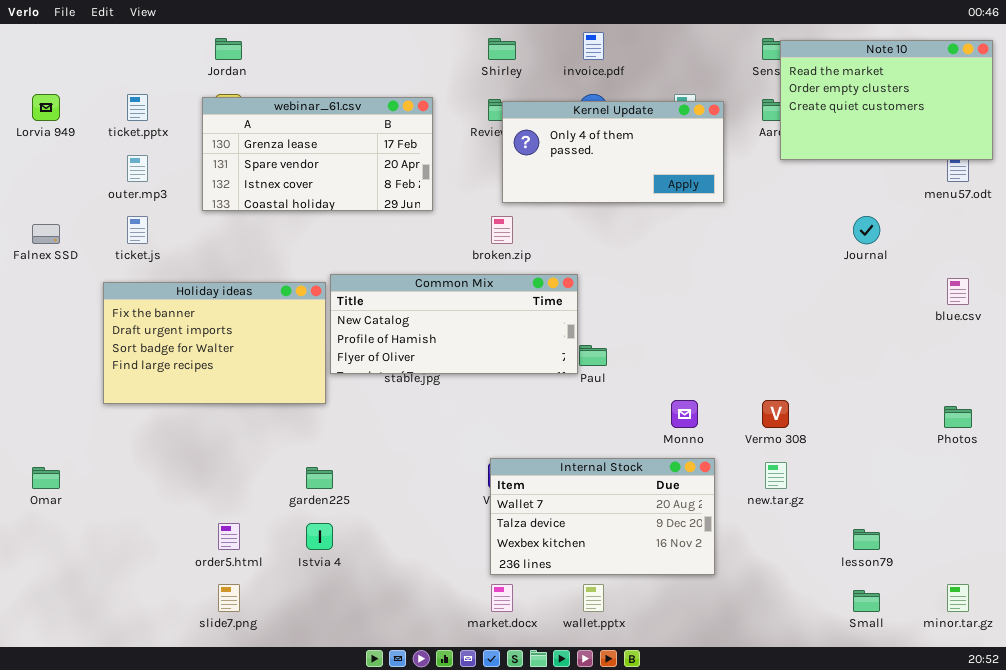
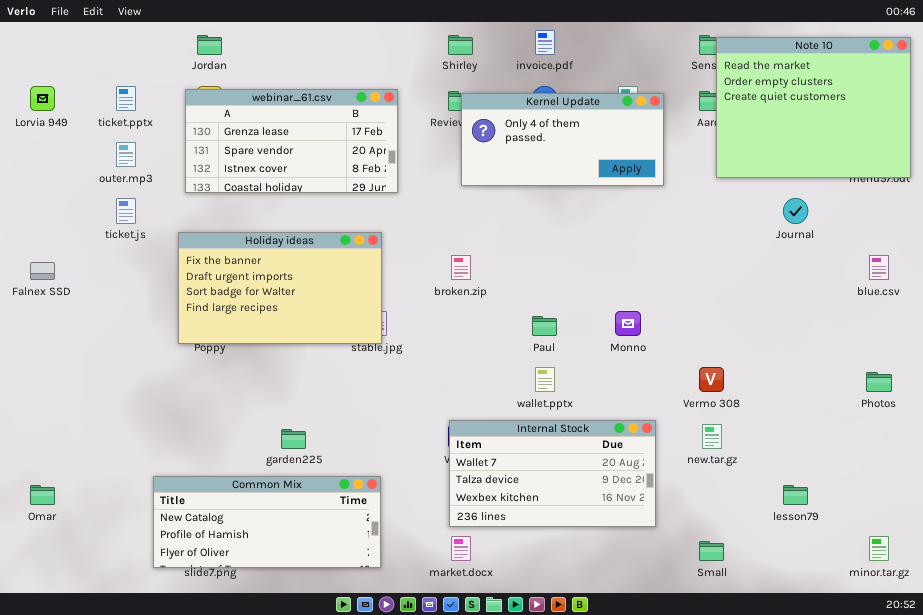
Note 10: [780,40,993,160] -> [716,37,911,178], resized
broken.zip: [491,216,513,244] -> [451,255,471,280], moved
Falnex SSD: [32,224,60,244] -> [30,262,55,280], moved
Common Mix: [330,274,578,374] -> [153,476,381,568], moved
Holiday ideas: [103,282,326,404] -> [178,232,382,344], moved
Monno: [671,400,698,428] -> [615,311,641,336], moved
Omar: [32,467,60,489] -> [30,485,55,505], moved
wallet.pptx: [583,584,604,612] -> [535,367,555,392], moved
Small: [853,590,880,612] -> [699,541,724,561], moved

